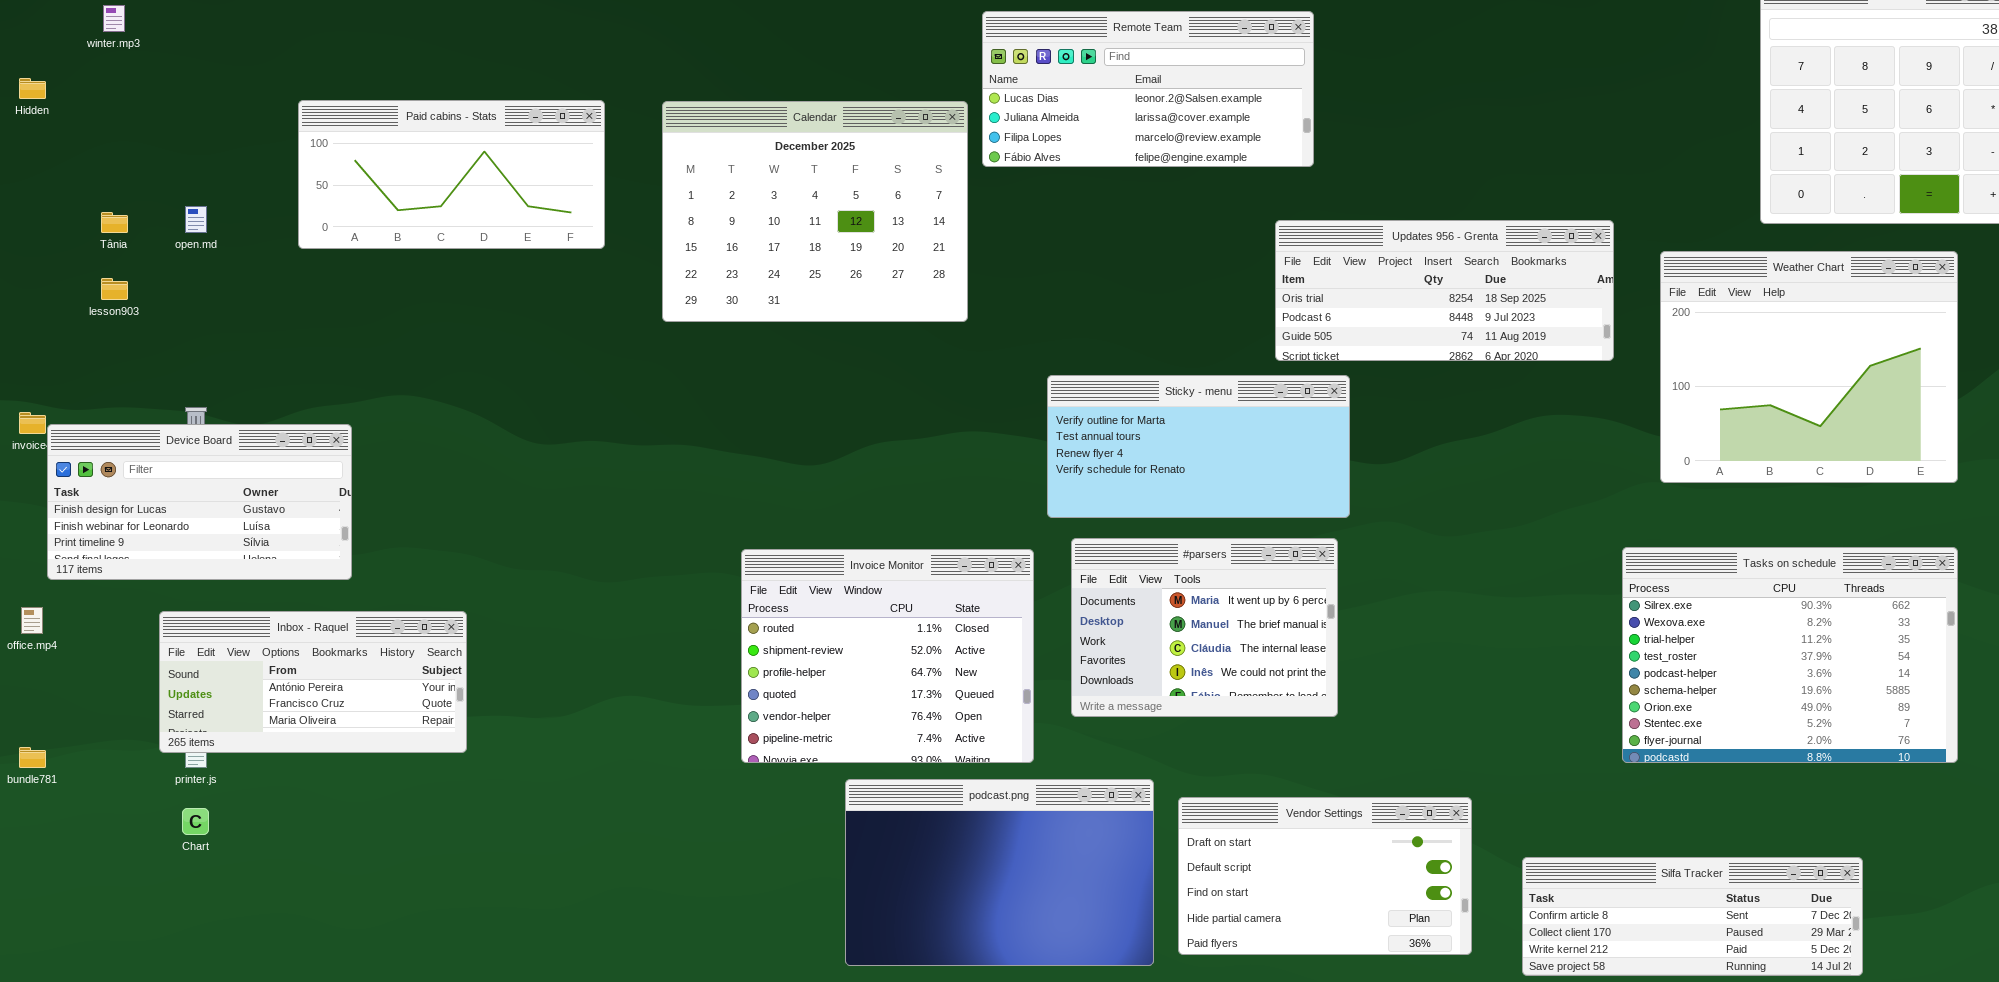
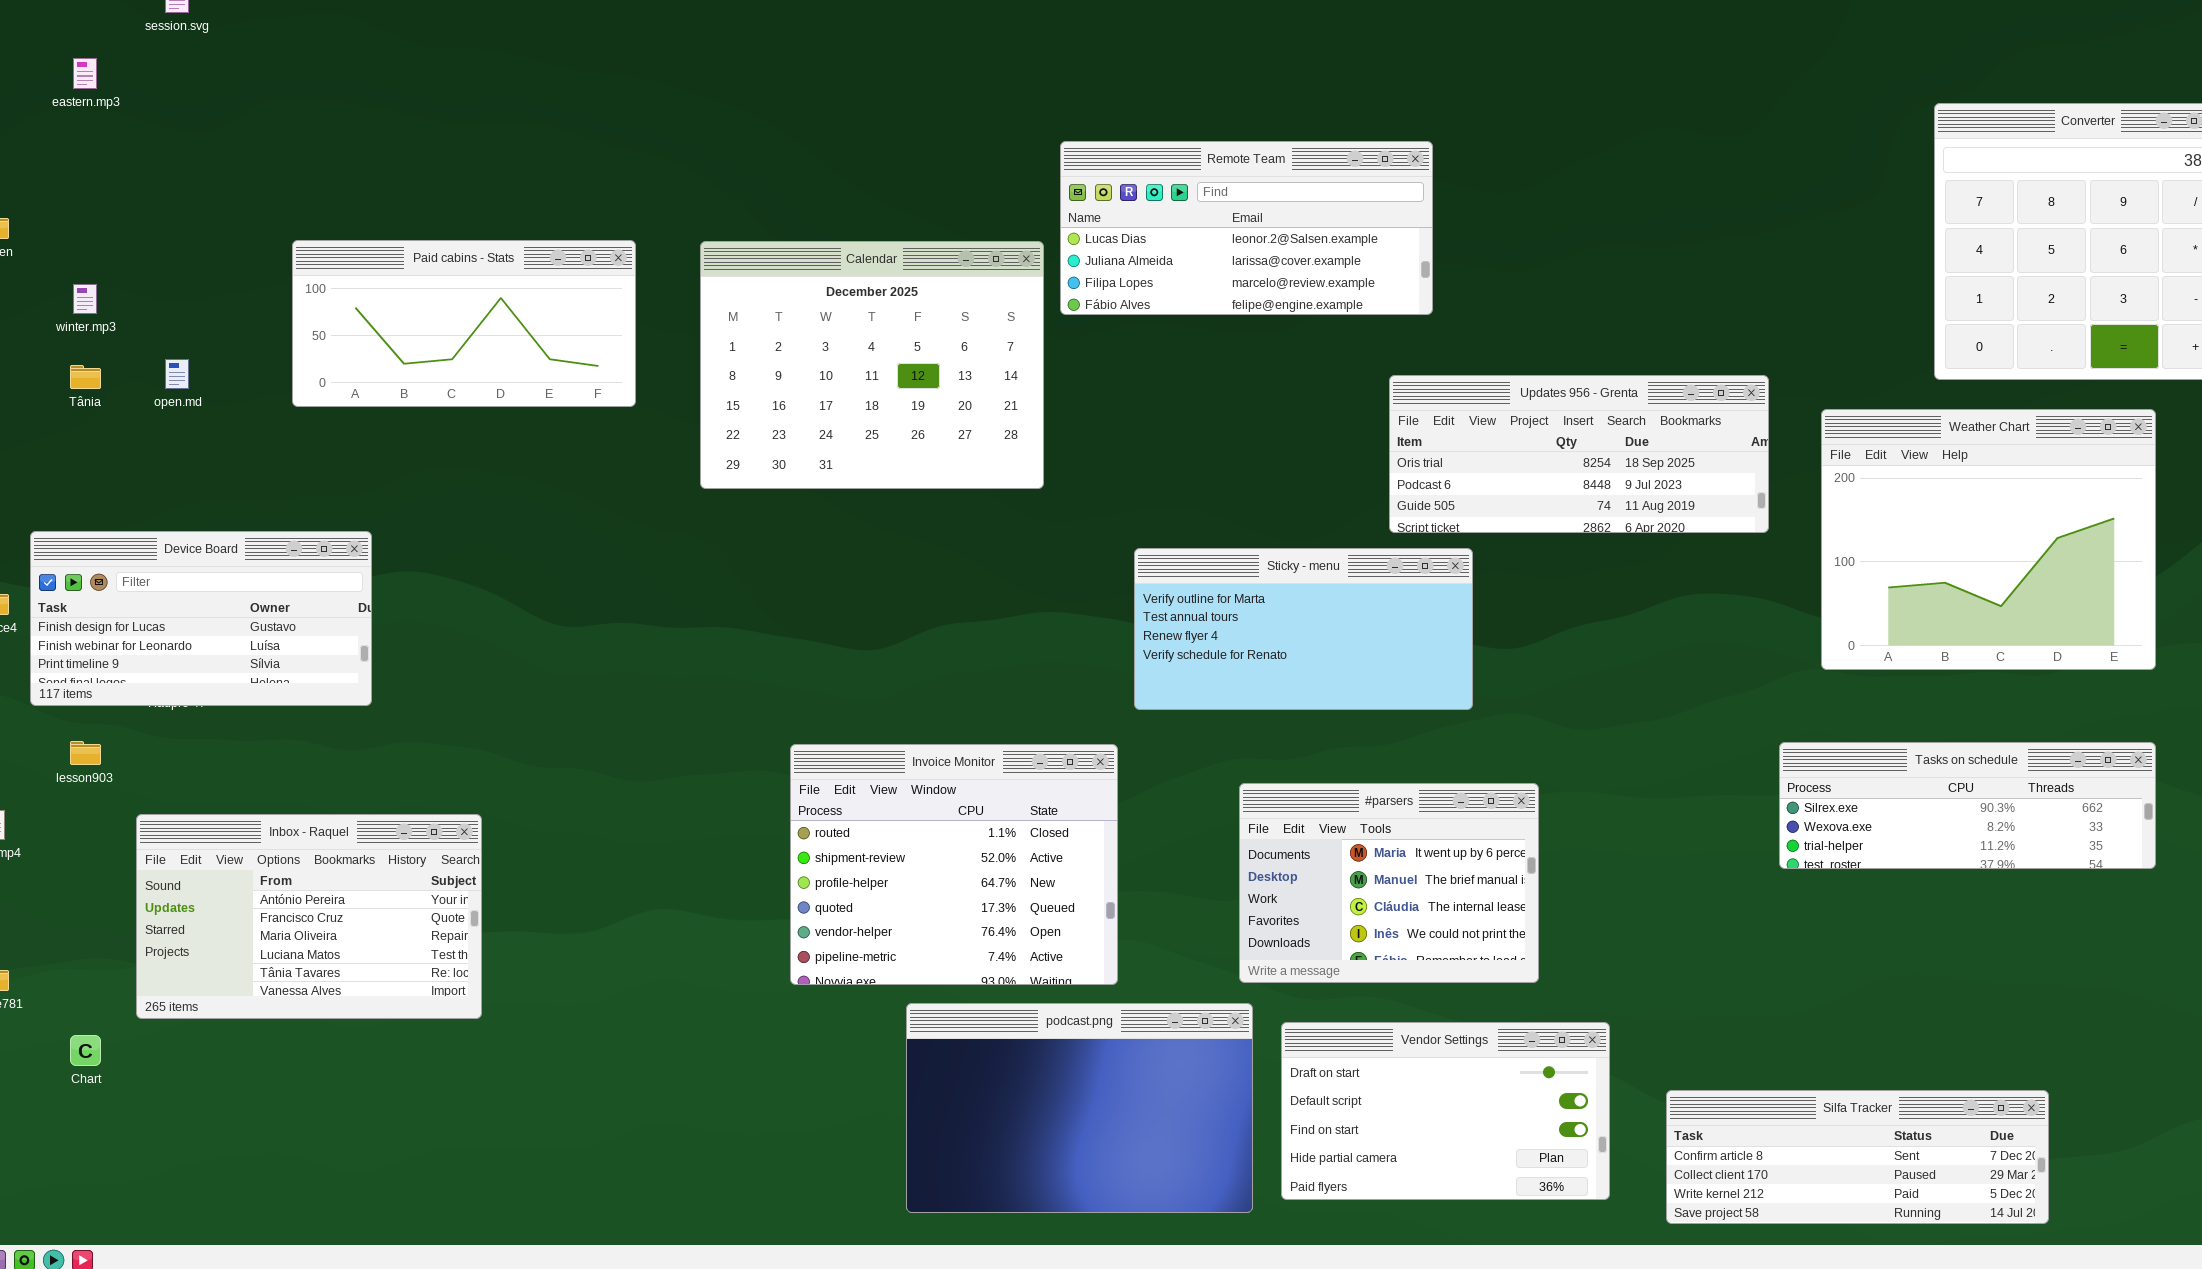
winter.mp3: [103,5,125,32] -> [73,284,97,314], moved
lesson903: [101,278,128,300] -> [70,741,101,765], moved
Device Board: [47,424,352,580] -> [30,531,372,706], moved
#parsers: [1071,538,1338,717] -> [1239,783,1539,983], moved
Tasks on schedule: [1622,547,1958,763] -> [1779,742,2156,869], resized
Inbox - Raquel: [159,611,467,753] -> [136,814,482,1019], resized
Chart: [182,808,209,835] -> [70,1035,101,1066], moved

